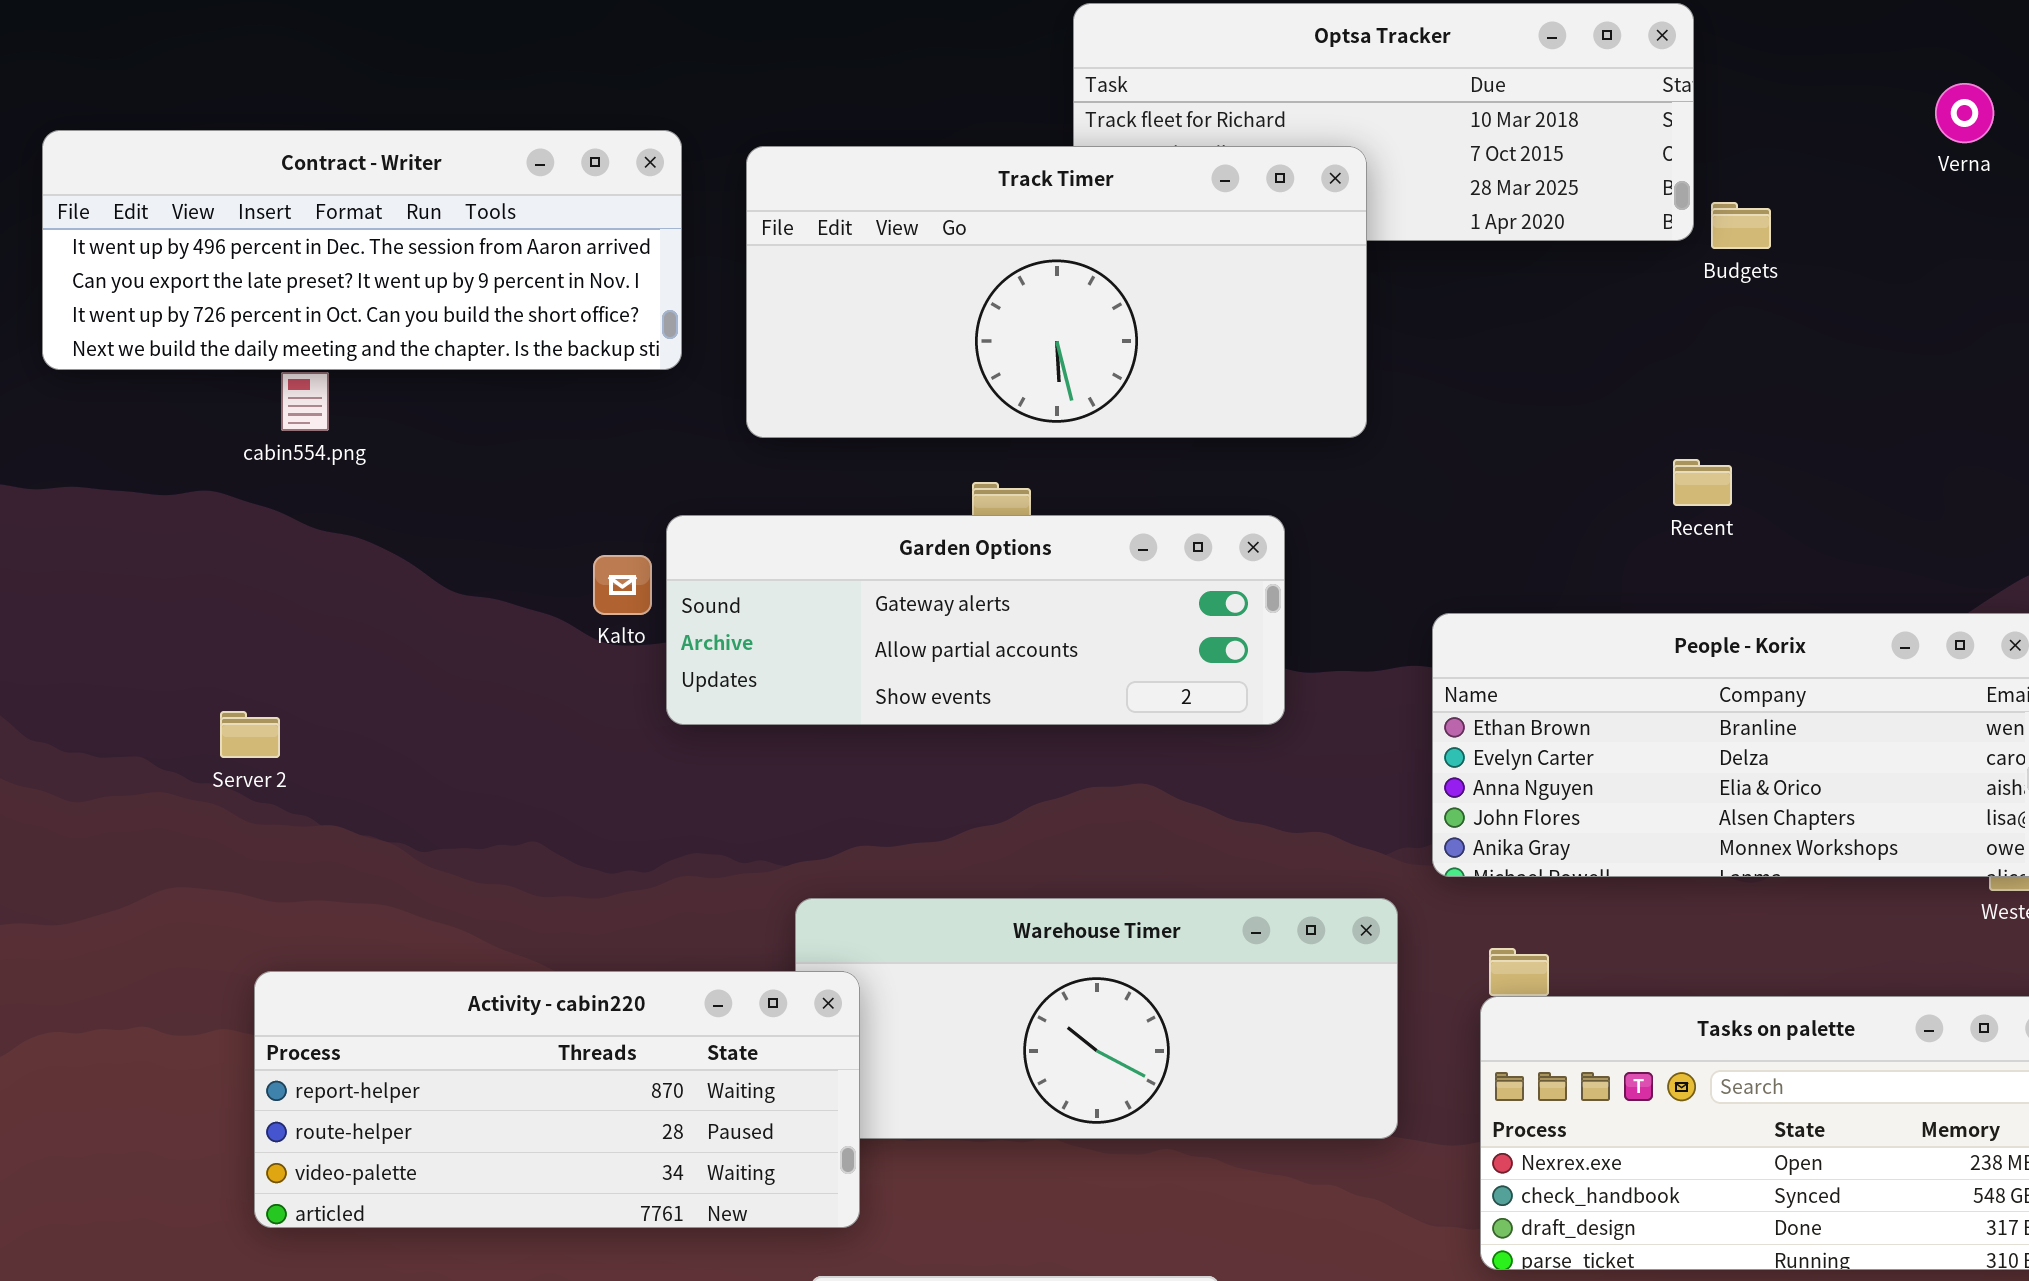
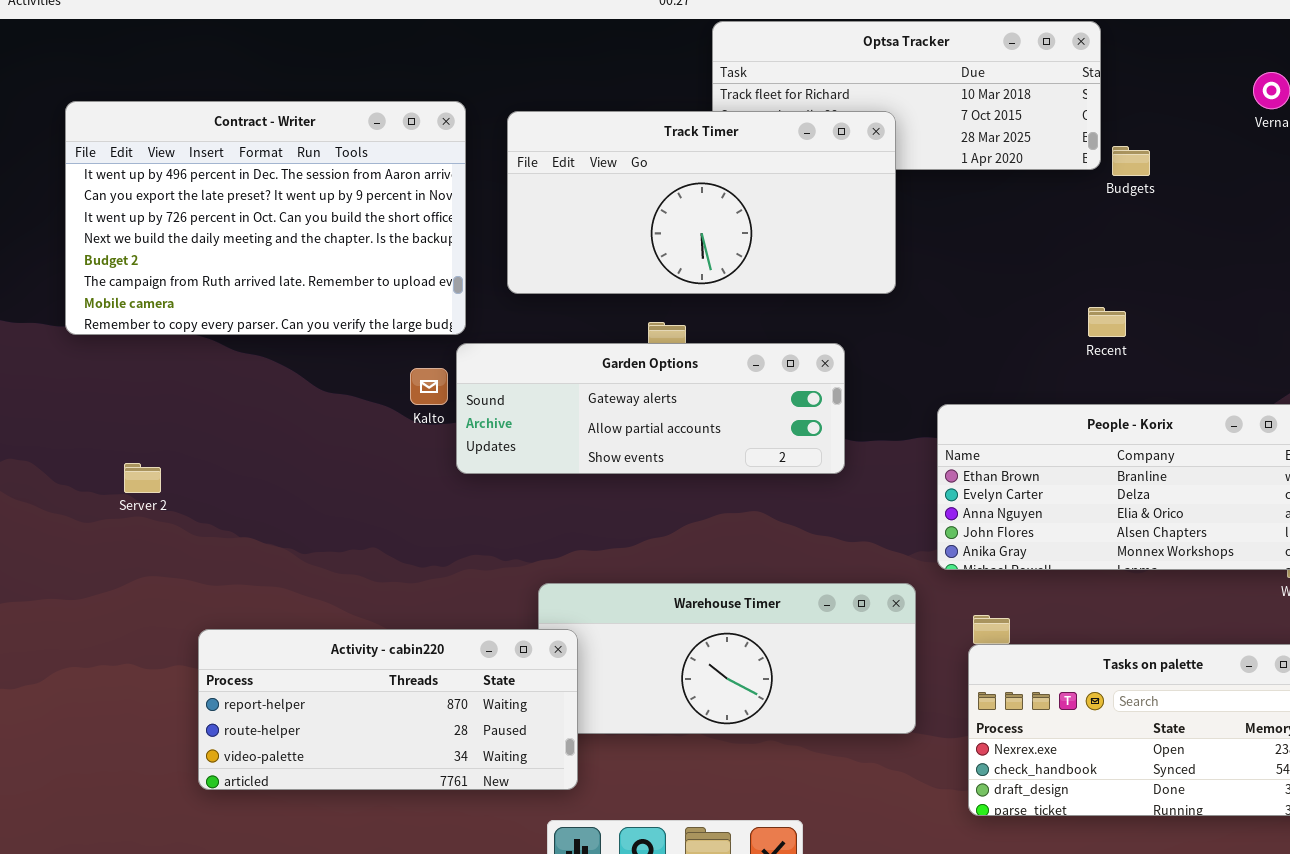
Contract - Writer: [42,130,682,370] -> [65,101,466,335], resized
Server 2: [220,711,280,758] -> [124,463,161,493], moved

